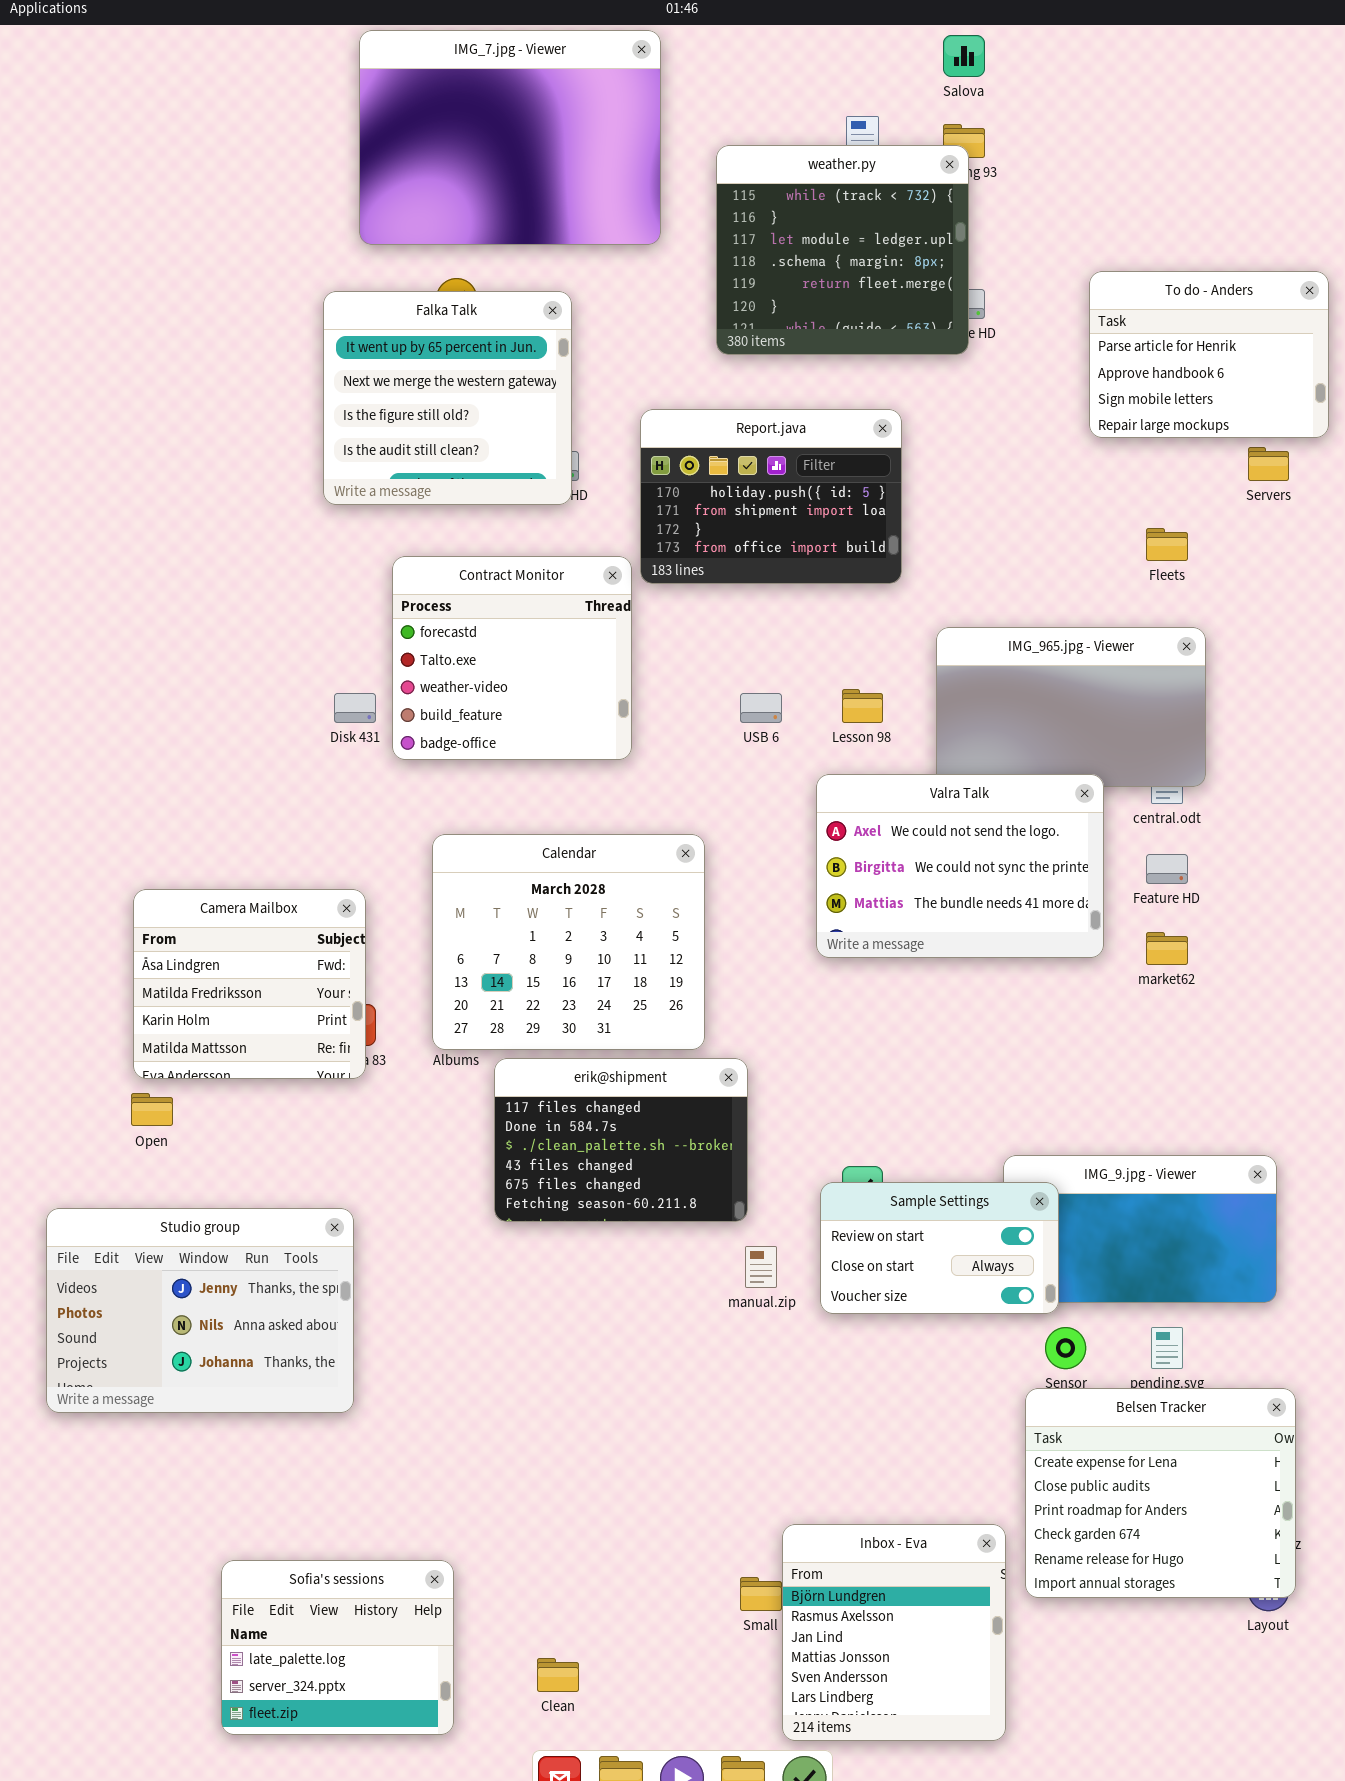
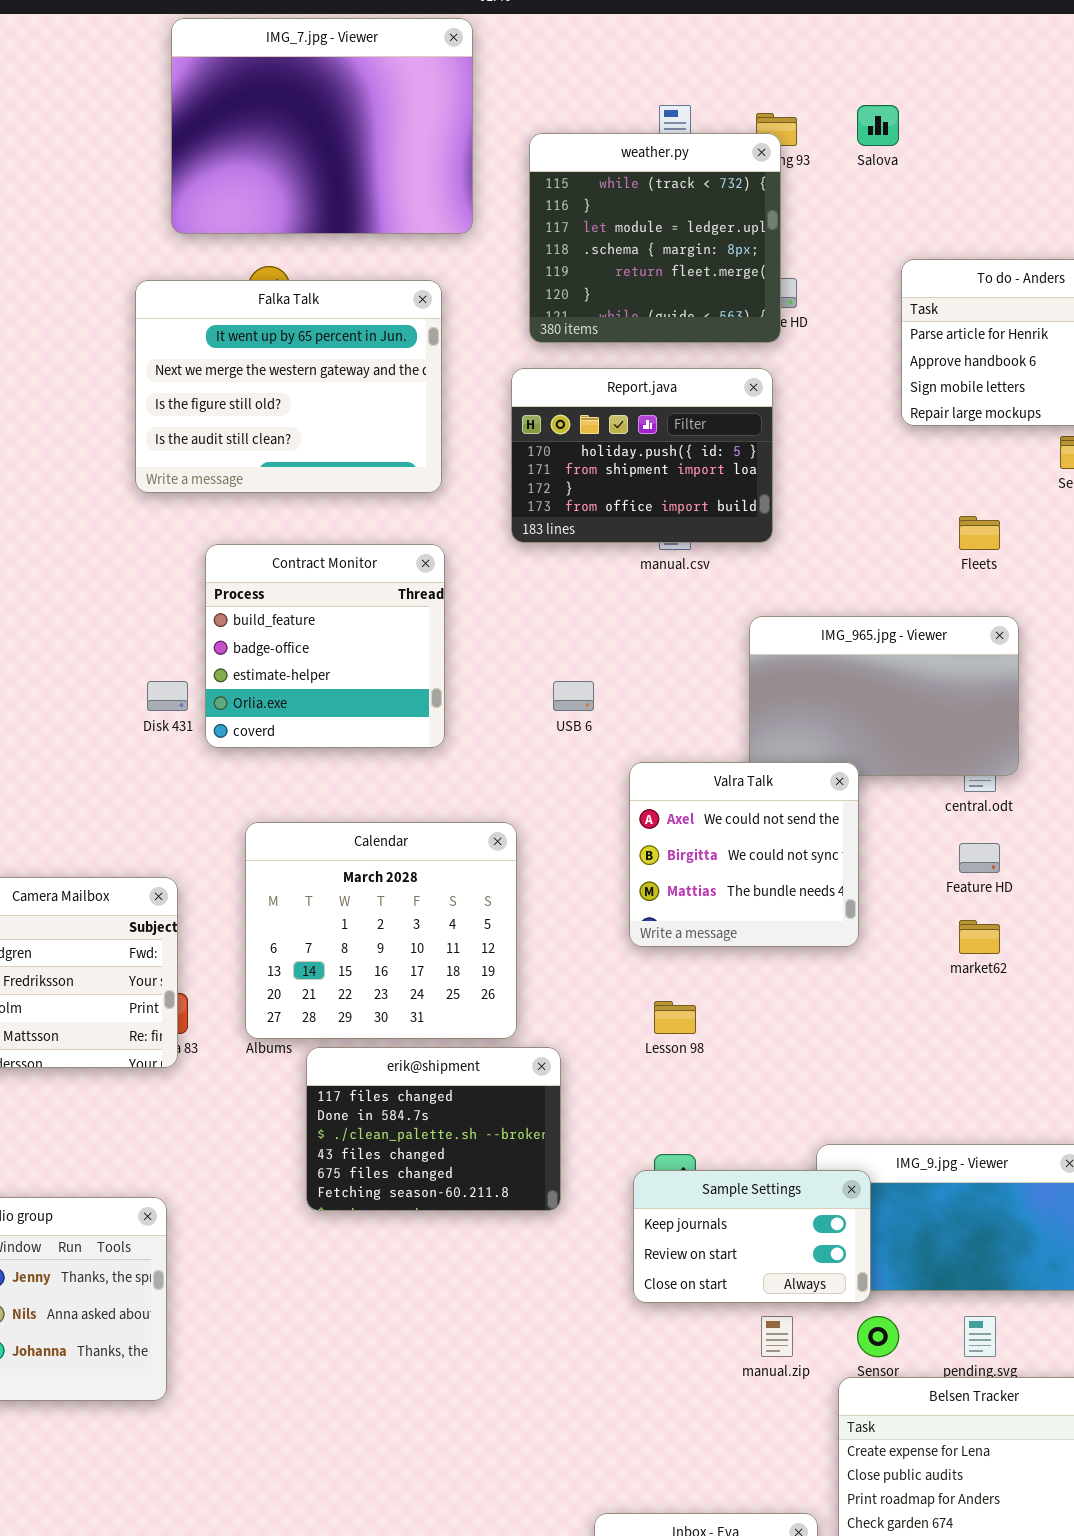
Salova: [943,35,985,77] -> [857,105,899,146], moved
Falka Talk: [323,291,572,505] -> [135,280,442,493], resized
Report.java: [640,409,902,584] -> [511,368,773,543], moved
Contract Monitor: [392,556,632,760] -> [205,544,445,748], scrolled down 3 rows
Lesson 98: [842,689,883,723] -> [654,1001,696,1034], moved
Valra Talk: [816,774,1104,958] -> [629,762,859,947], resized
Sample Settings: [820,1182,1059,1314] -> [633,1170,871,1303], scrolled up 1 row
manual.zip: [745,1246,777,1288] -> [761,1316,793,1357], moved

